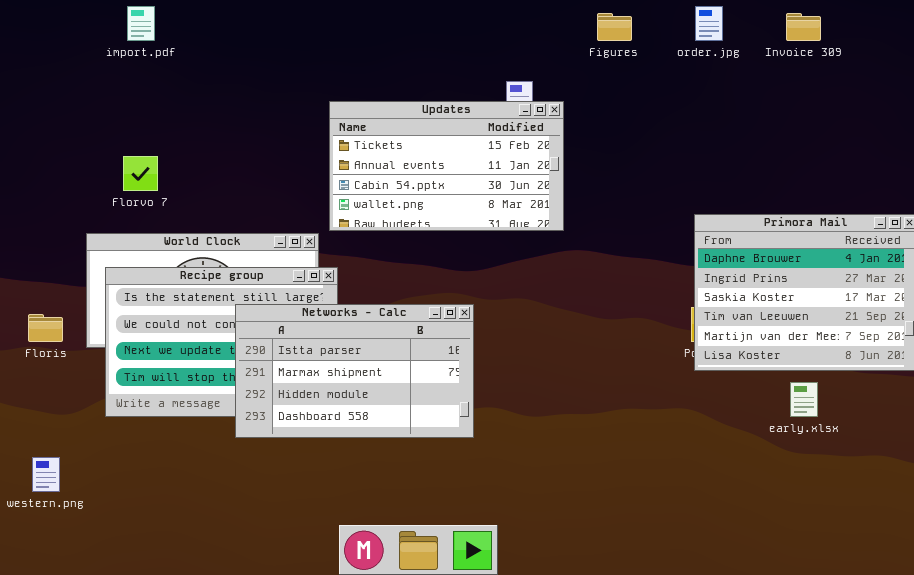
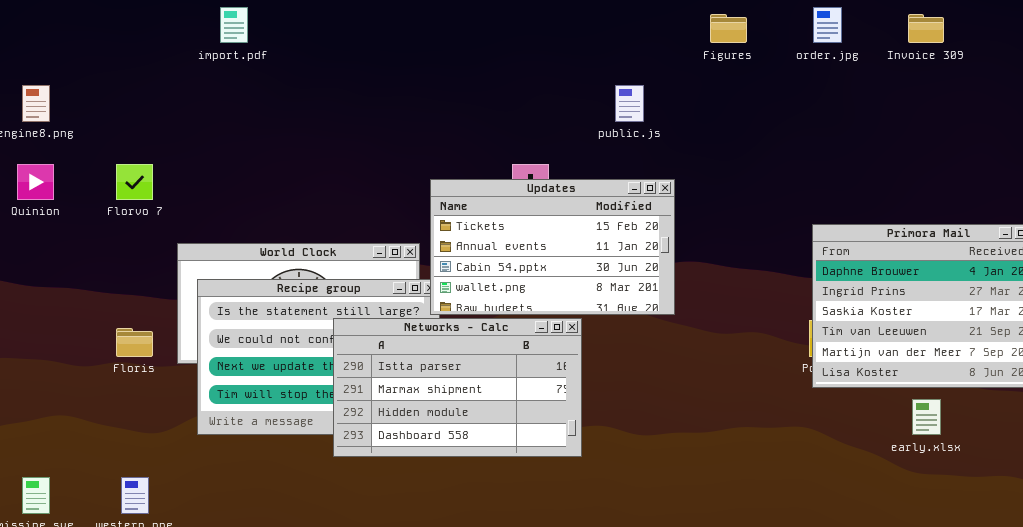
Updates: [329,101,564,231] -> [430,179,675,315], moved
Florvo 7: [123,156,158,191] -> [116,164,153,200], moved

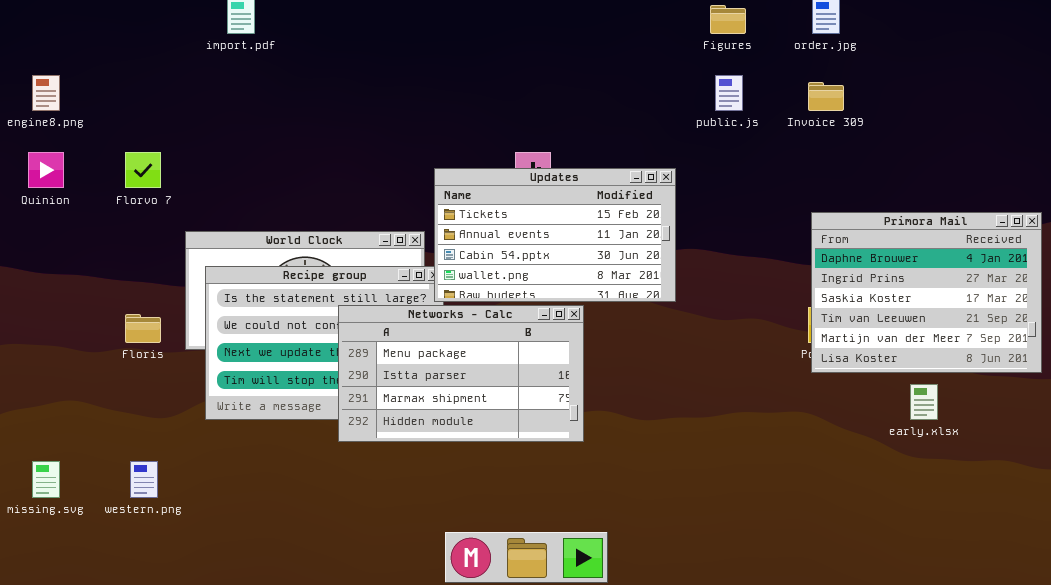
Invoice 309: [908,14,944,43] -> [808,82,844,111], moved
public.js: [615,85,644,122] -> [715,75,743,111], moved
Networks - Calc: [333,318,582,457] -> [338,305,584,442], scrolled up 1 row

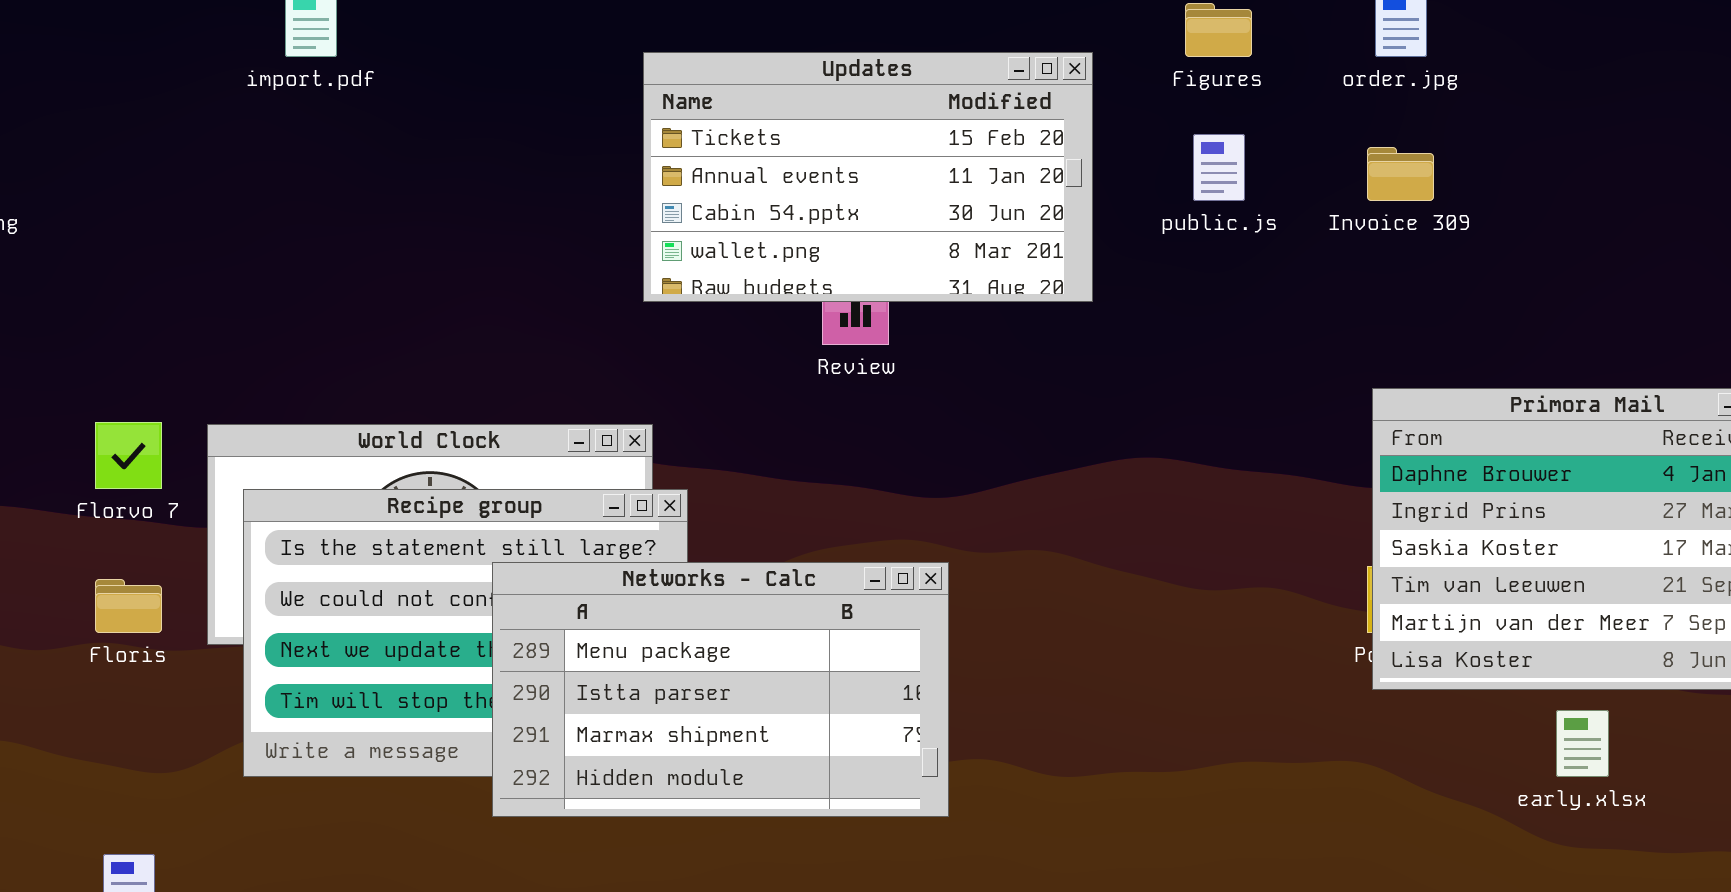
Florvo 7: [125,152,161,188] -> [95,422,162,489], moved
Updates: [434,168,676,302] -> [643,52,1093,302], moved

